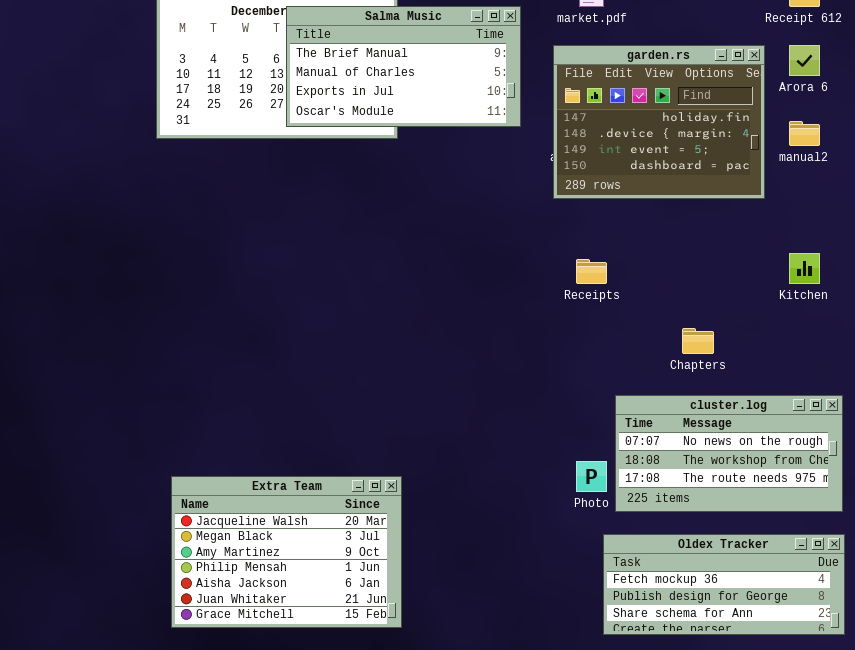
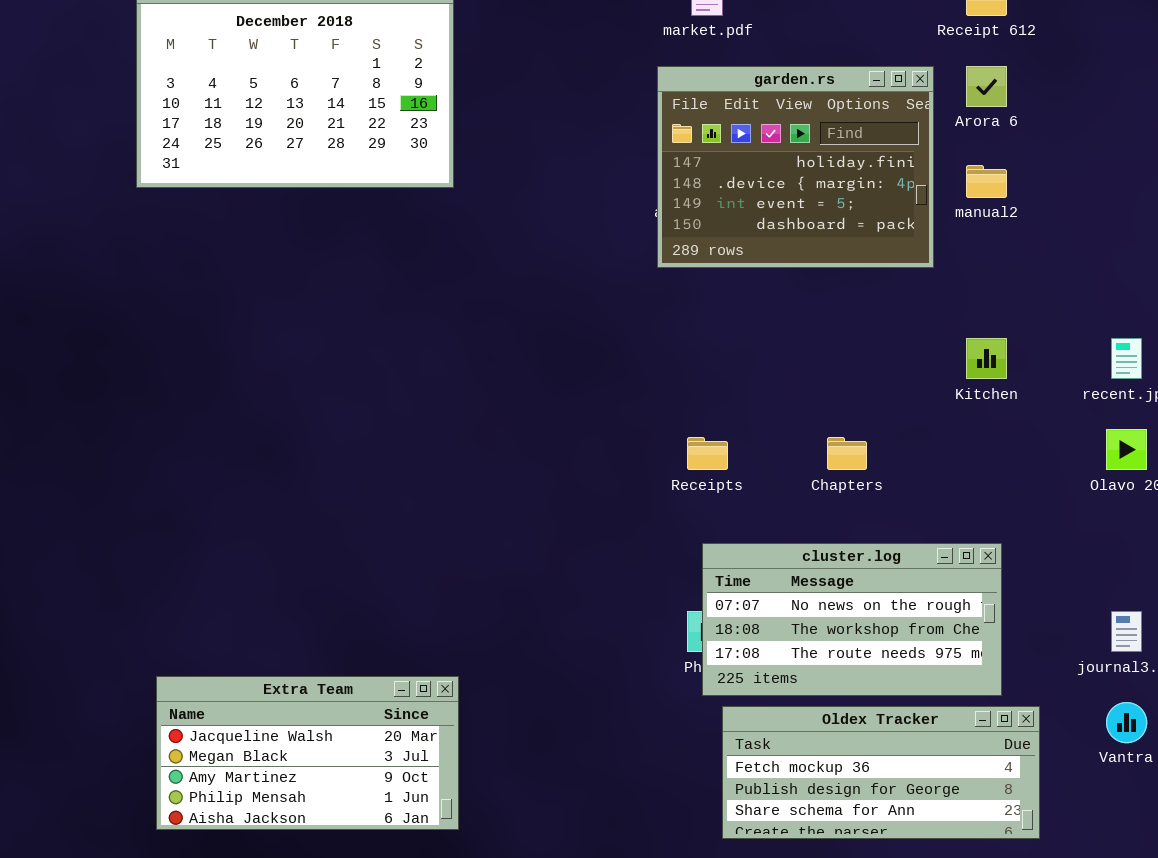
Salma Music: [286,6,521,127] -> none, closed
Receipts: [576,259,607,284] -> [687,437,728,470], moved
cluster.log: [615,395,843,512] -> [702,543,1002,696], moved
Extra Team: [171,476,402,628] -> [156,676,459,830], resized

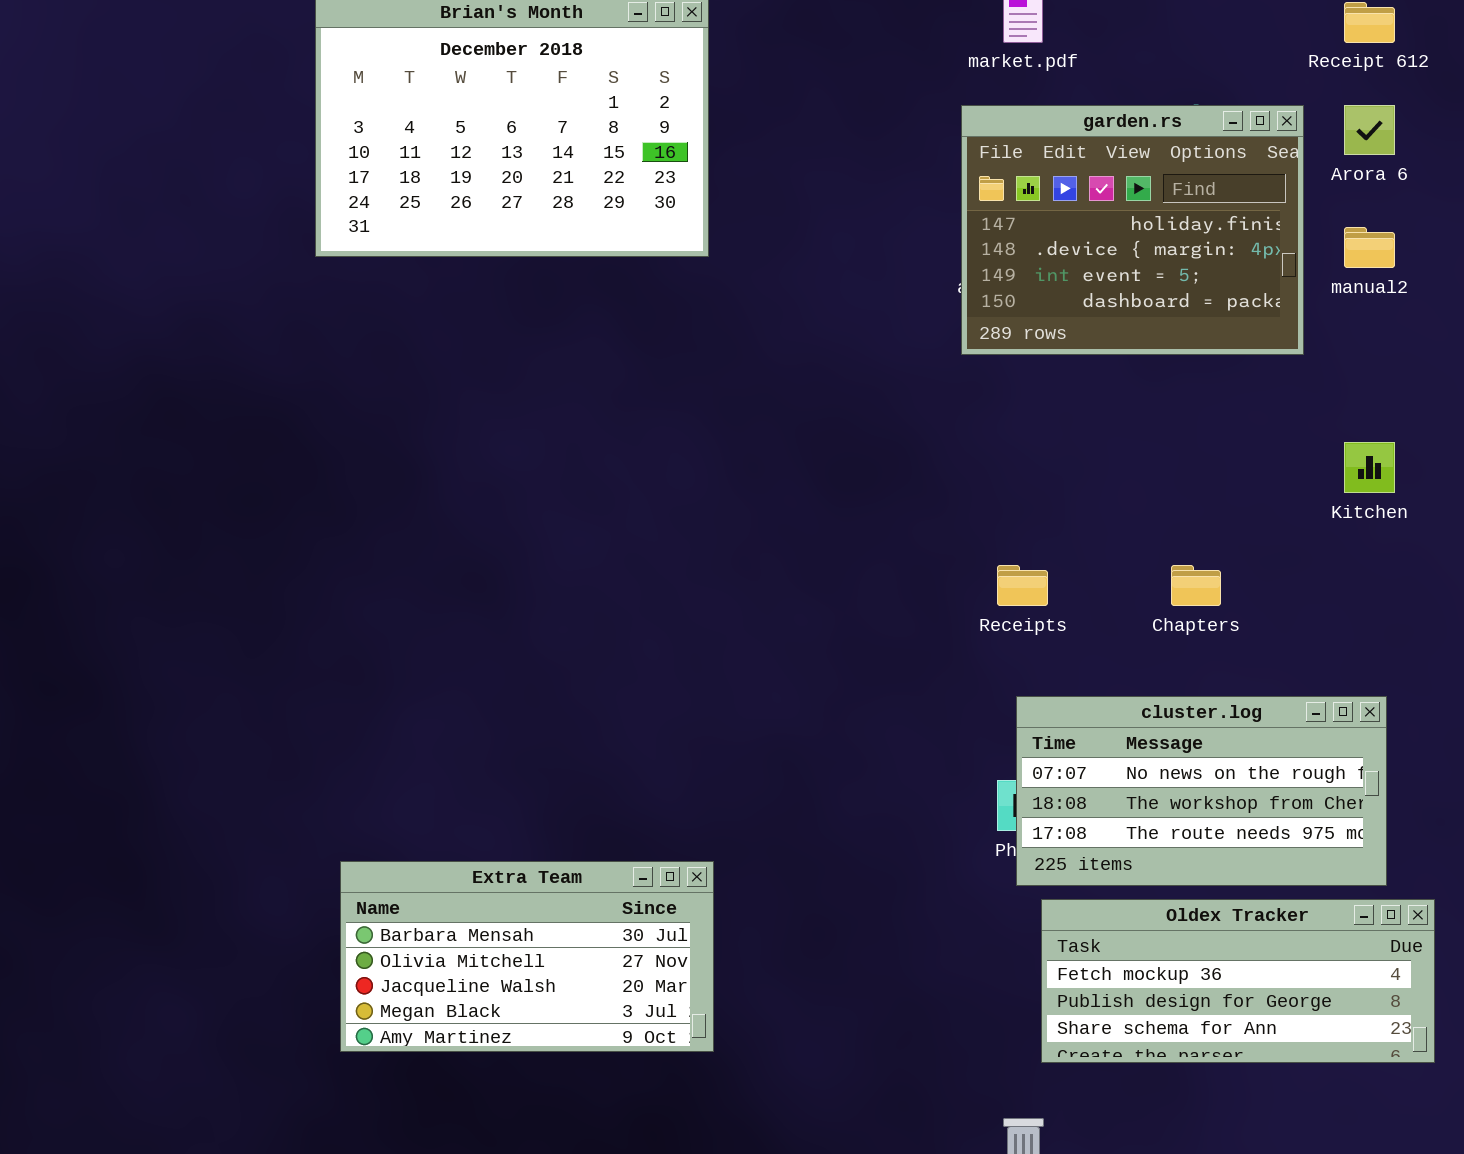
Extra Team: [156,676,459,830] -> [340,861,714,1052], scrolled up 2 rows

